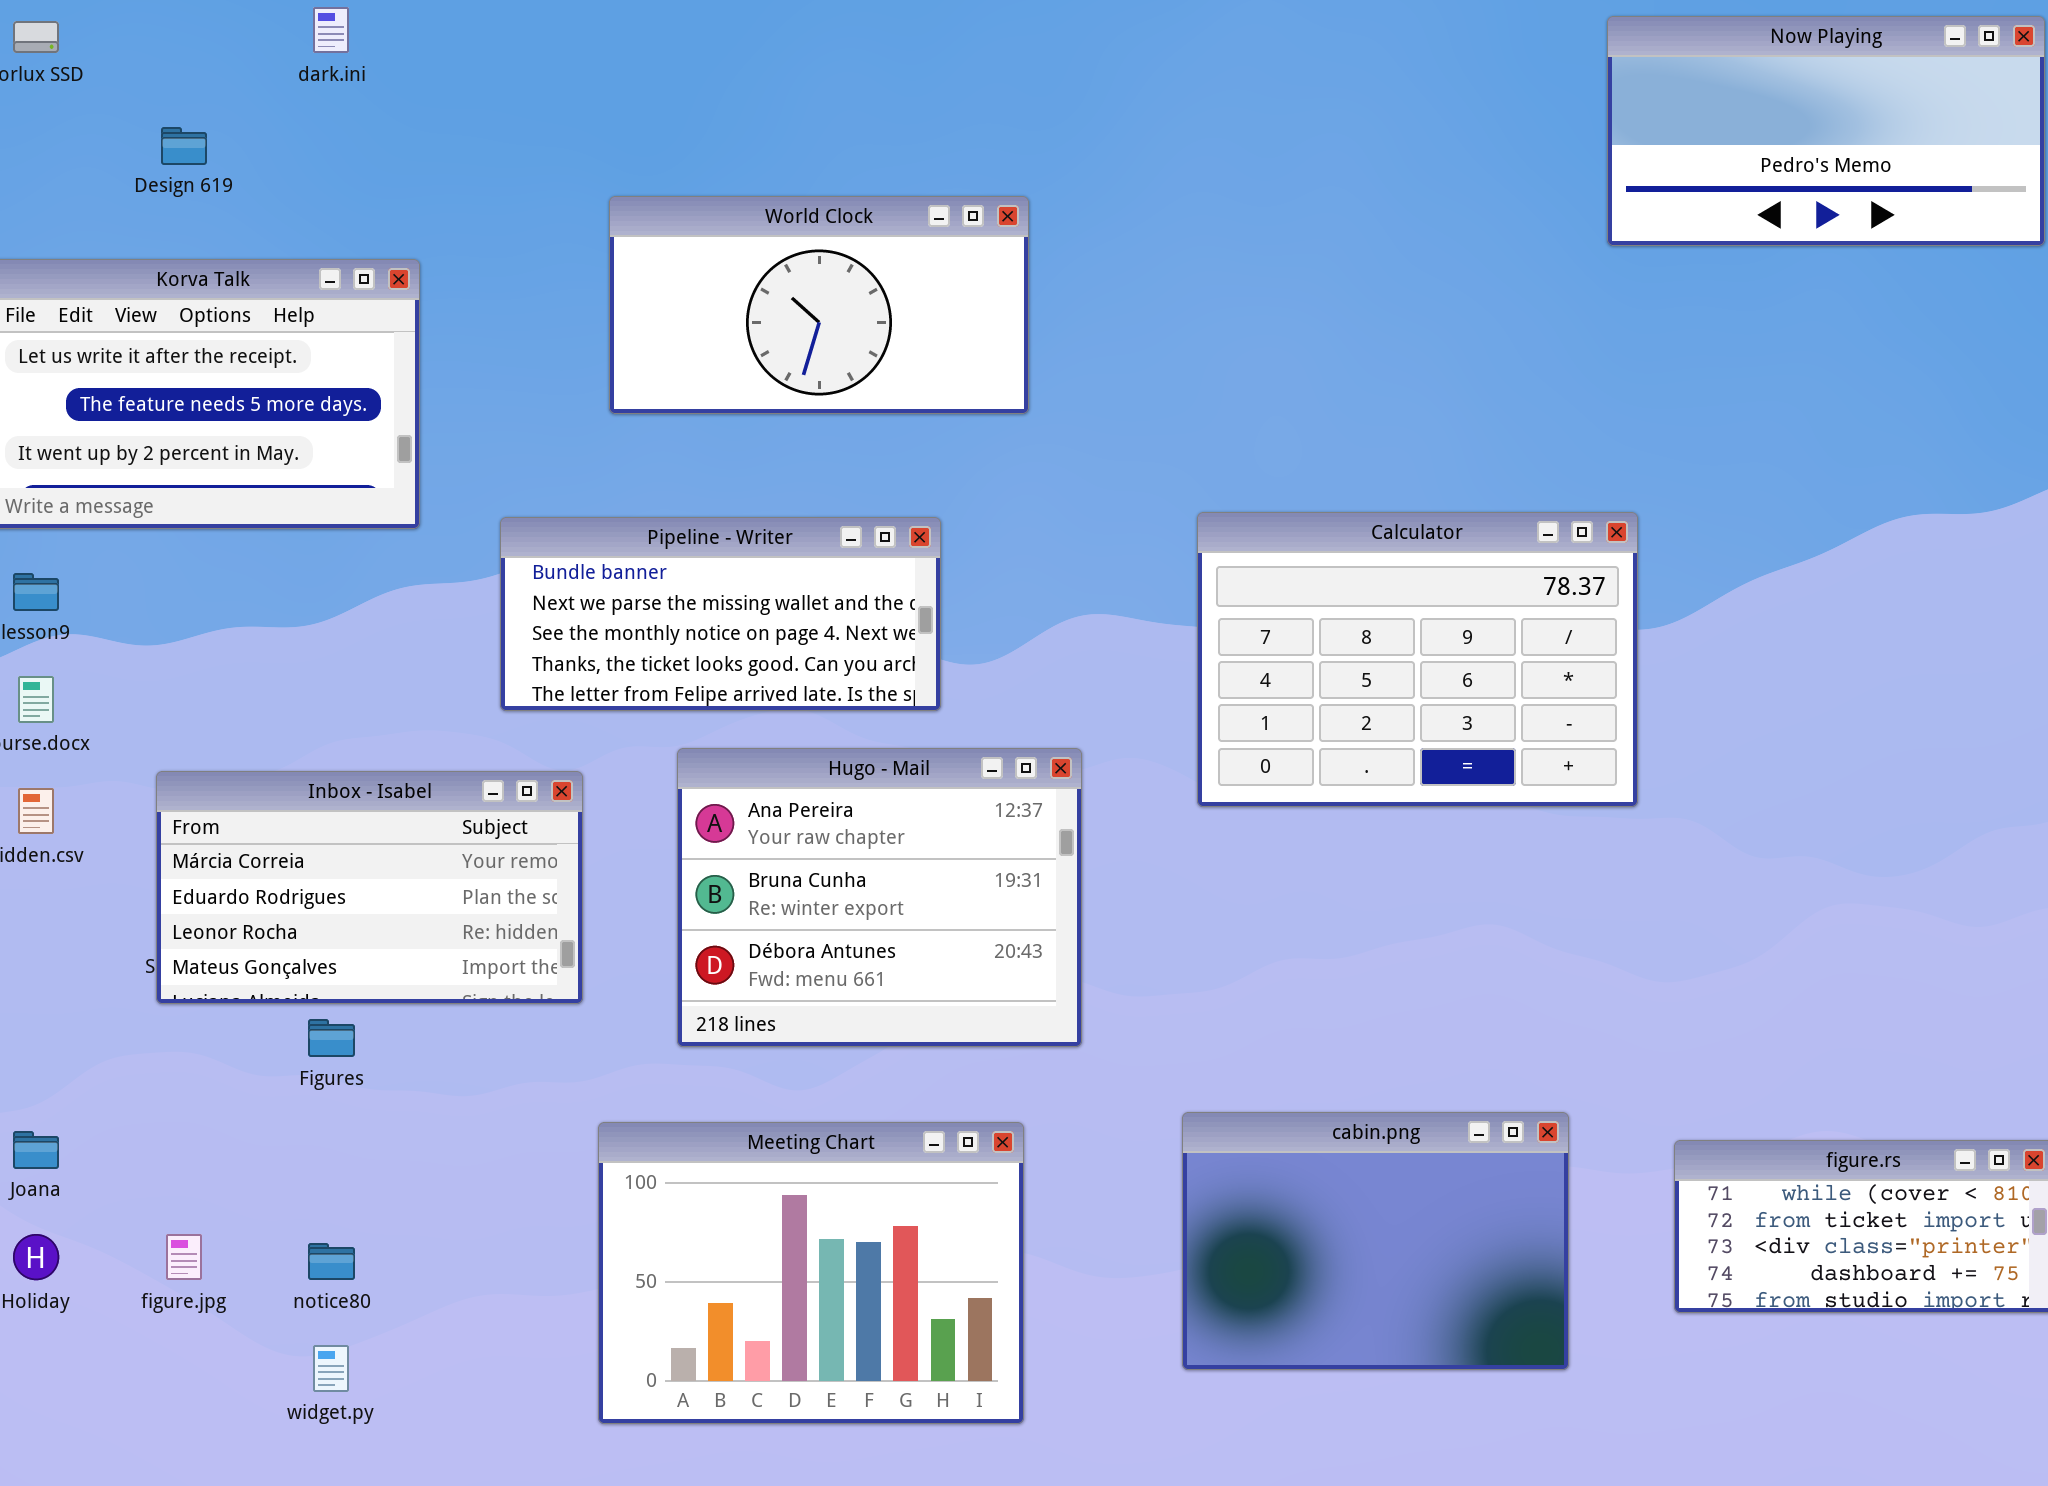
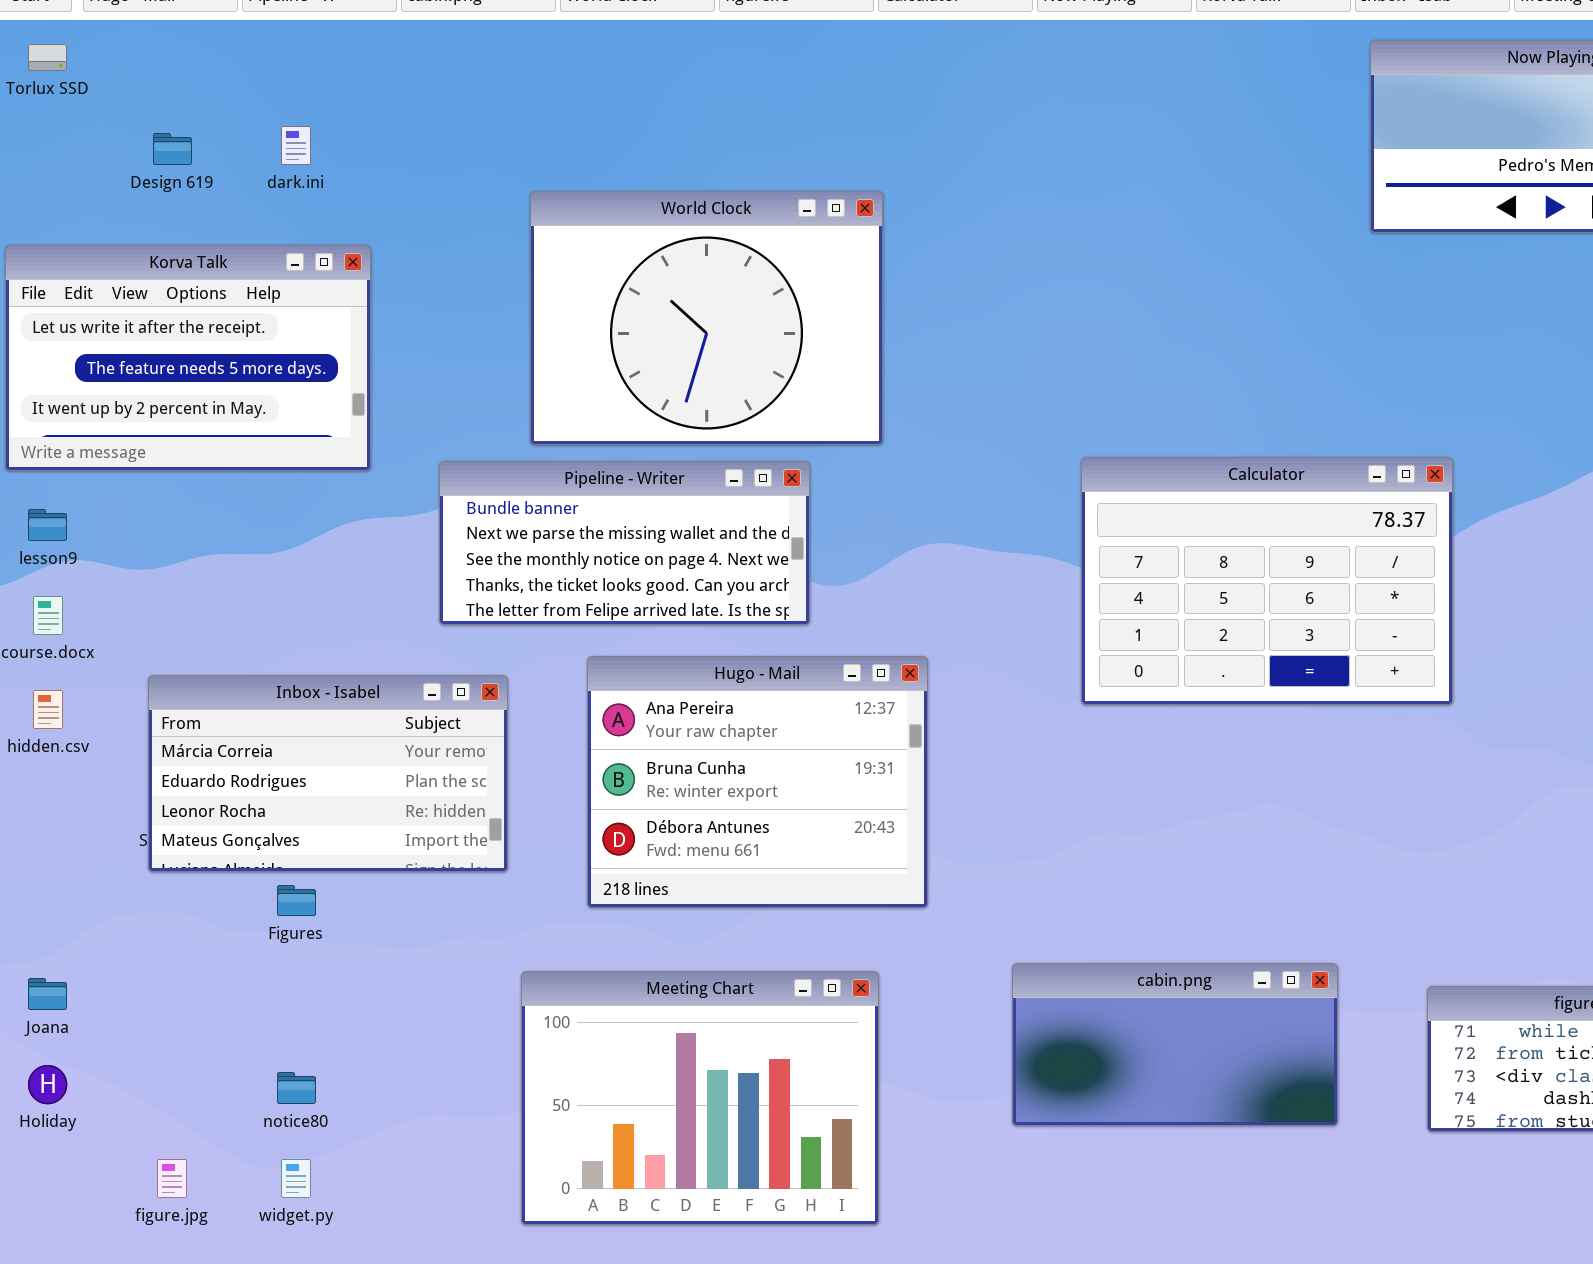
dark.ini: [313,7,349,53] -> [281,126,311,165], moved
World Clock: [609,196,1029,414] -> [530,191,883,445], resized
Calculator: [1197,512,1638,807] -> [1081,457,1453,705], moved
cabin.png: [1182,1112,1569,1370] -> [1012,963,1338,1126], resized
figure.jpg: [166,1234,202,1280] -> [157,1159,187,1198], moved

